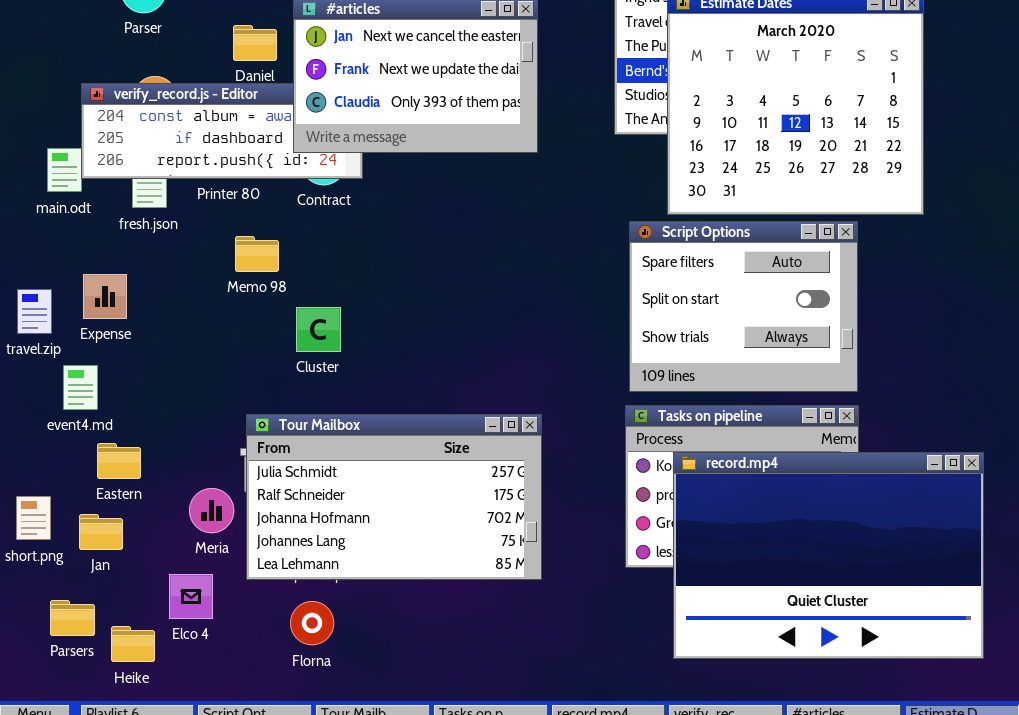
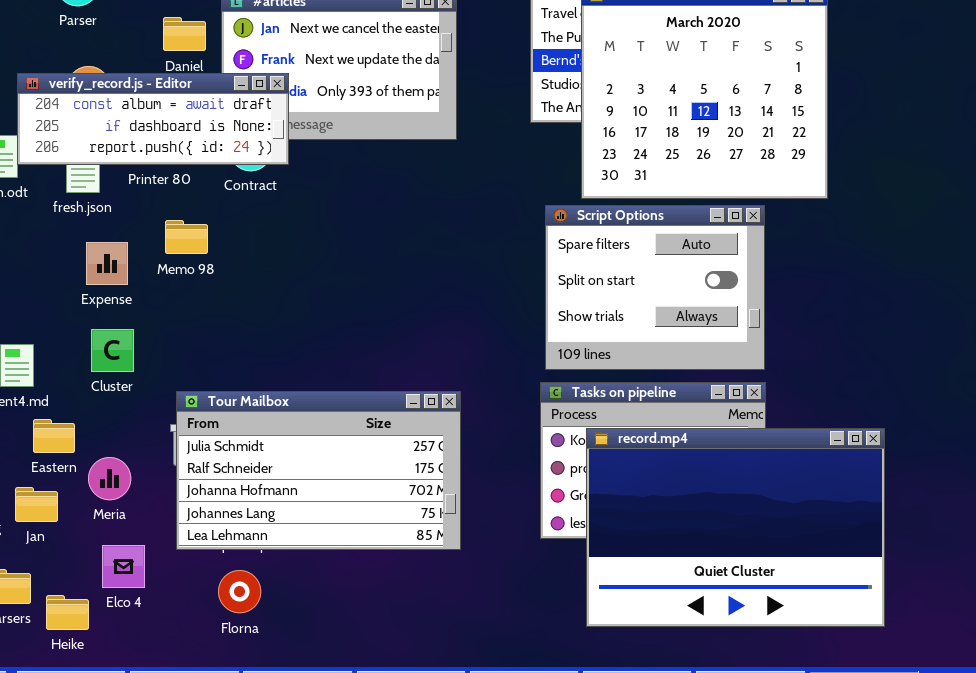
verify_record.js - Editor: [81,83,363,179] -> [17,73,289,165], raised
Expense: [83,274,127,319] -> [86,242,128,285], moved
Cluster: [296,307,341,352] -> [91,329,134,372], moved
Meria: [189,488,234,533] -> [88,457,131,500], moved

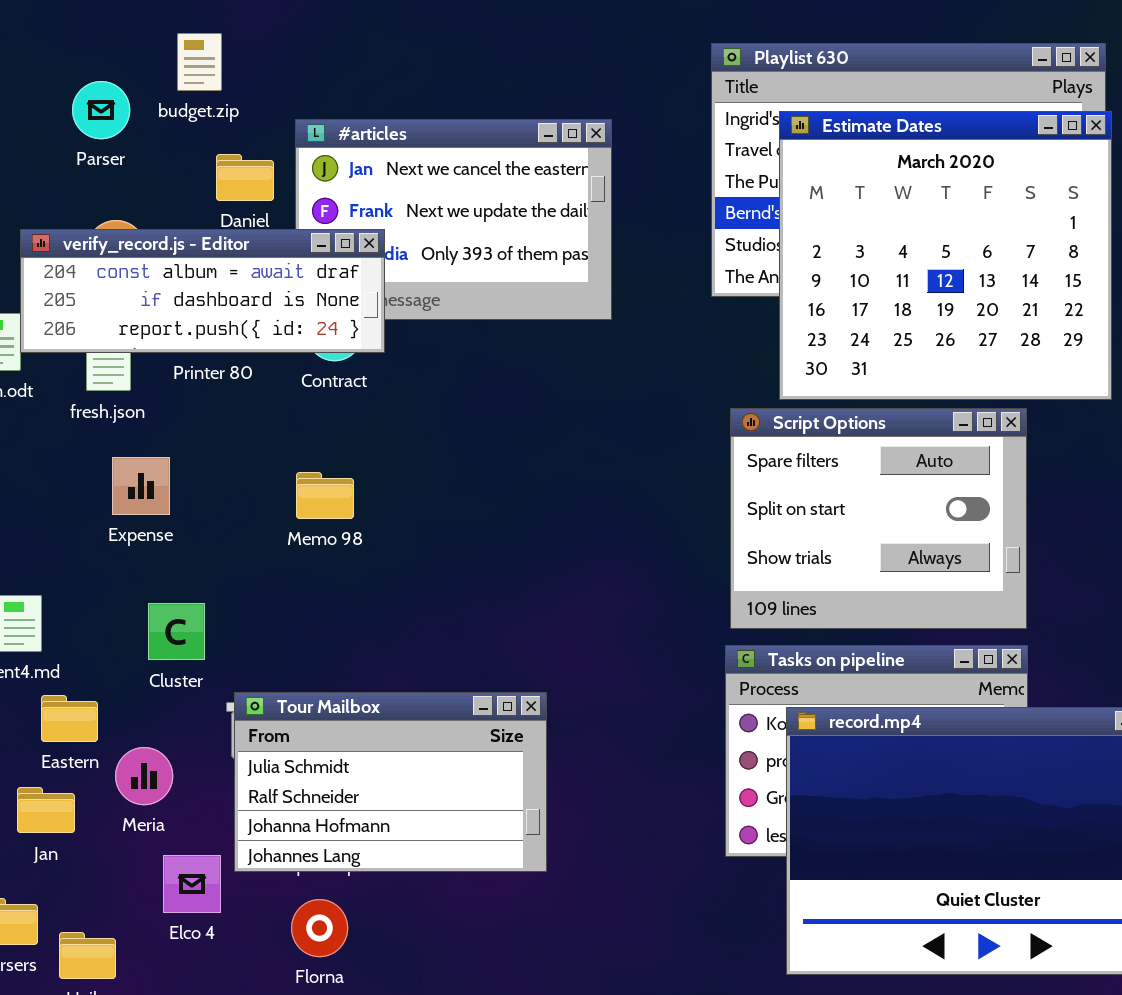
Memo 98: [165,220,208,254] -> [296,472,354,519], moved
Cluster: [91,329,134,372] -> [148,603,205,660], moved
Tour Mailbox: [176,391,461,550] -> [234,692,547,872], resized
Elco 4: [102,545,145,588] -> [163,855,221,913], moved

